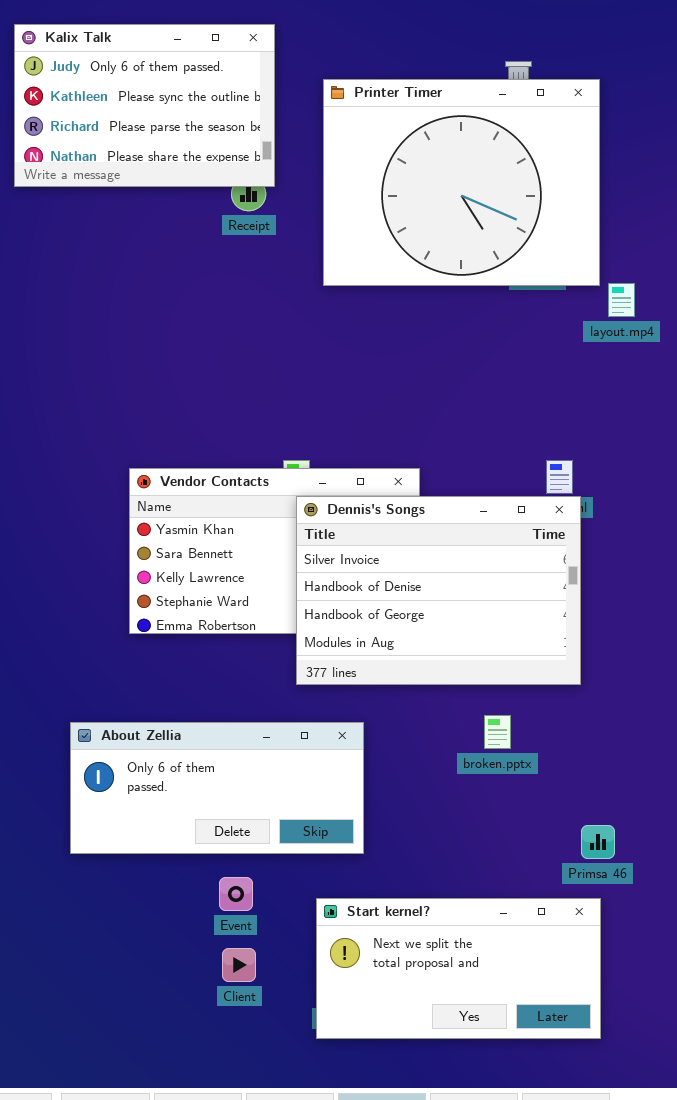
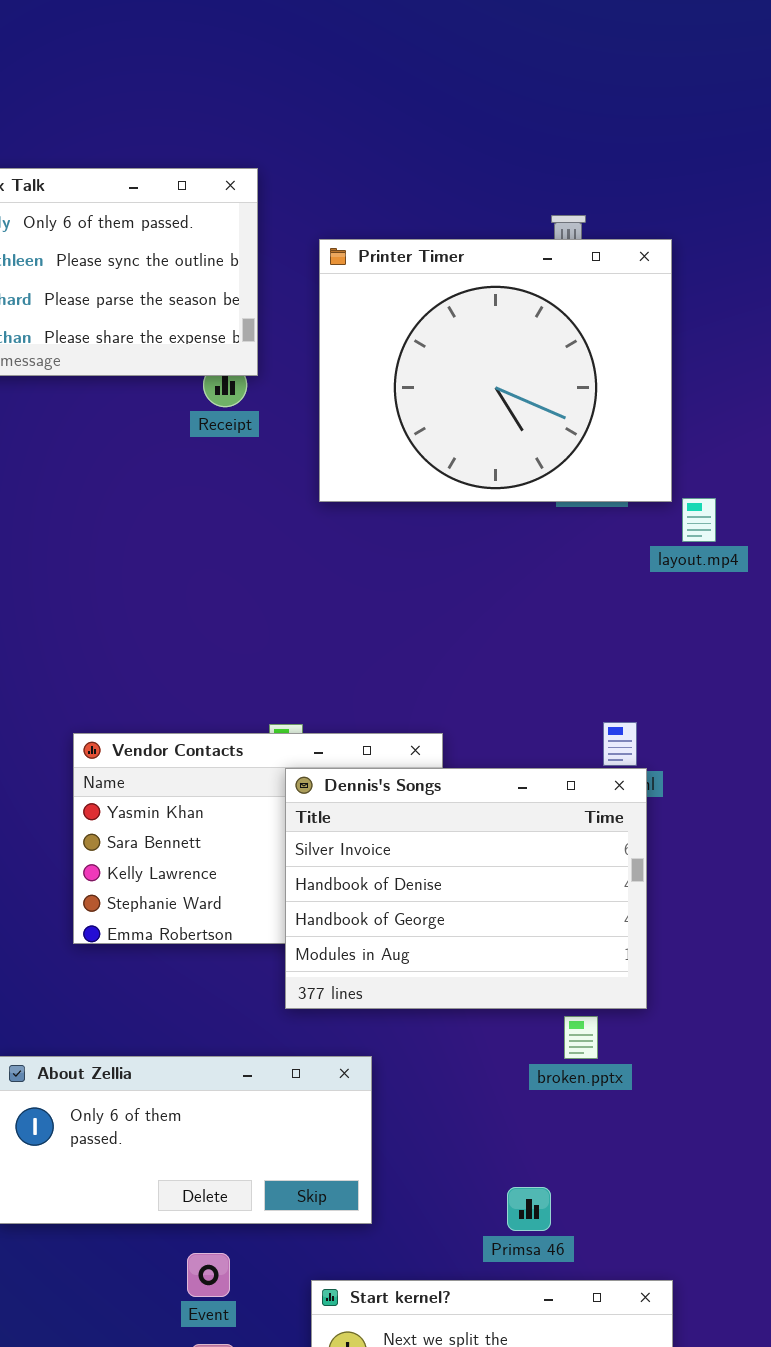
broken.pptx: [484,715,511,749] -> [564,1016,598,1059], moved
Primsa 46: [581,825,615,859] -> [507,1187,551,1231], moved

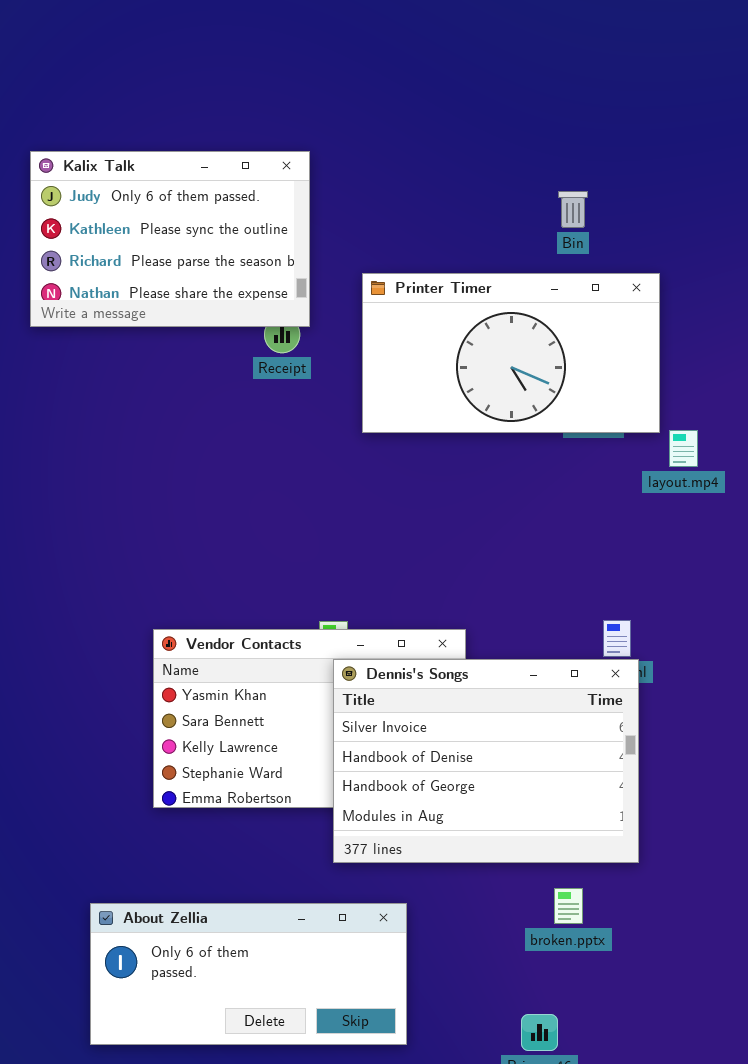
Printer Timer: [319,239,672,502] -> [362,273,660,433], resized
broken.pptx: [564,1016,598,1059] -> [554,888,583,924], moved

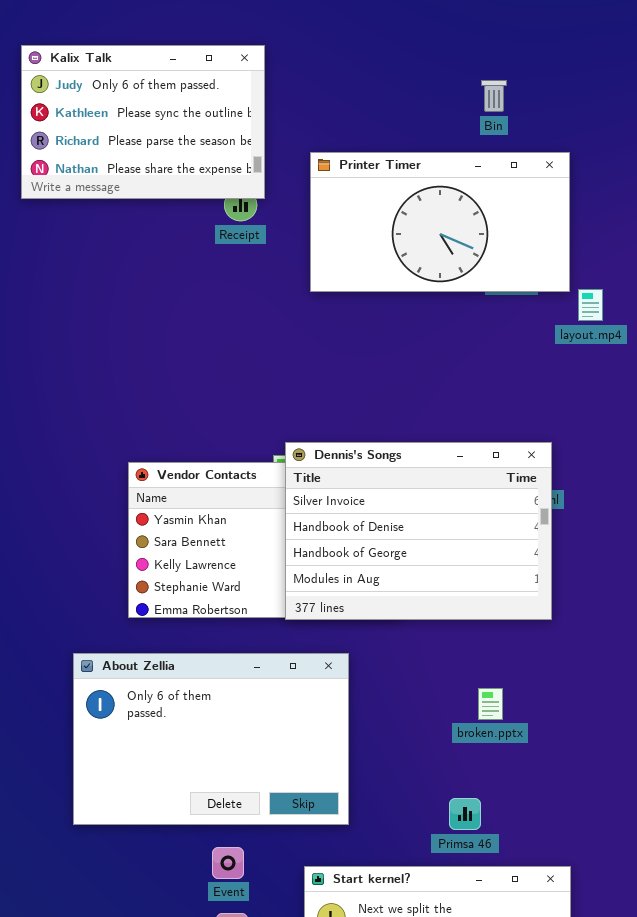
Dennis's Songs: [333,659,639,863] -> [285,442,552,620], moved
About Zellia: [90,903,407,1045] -> [73,653,349,825], resized

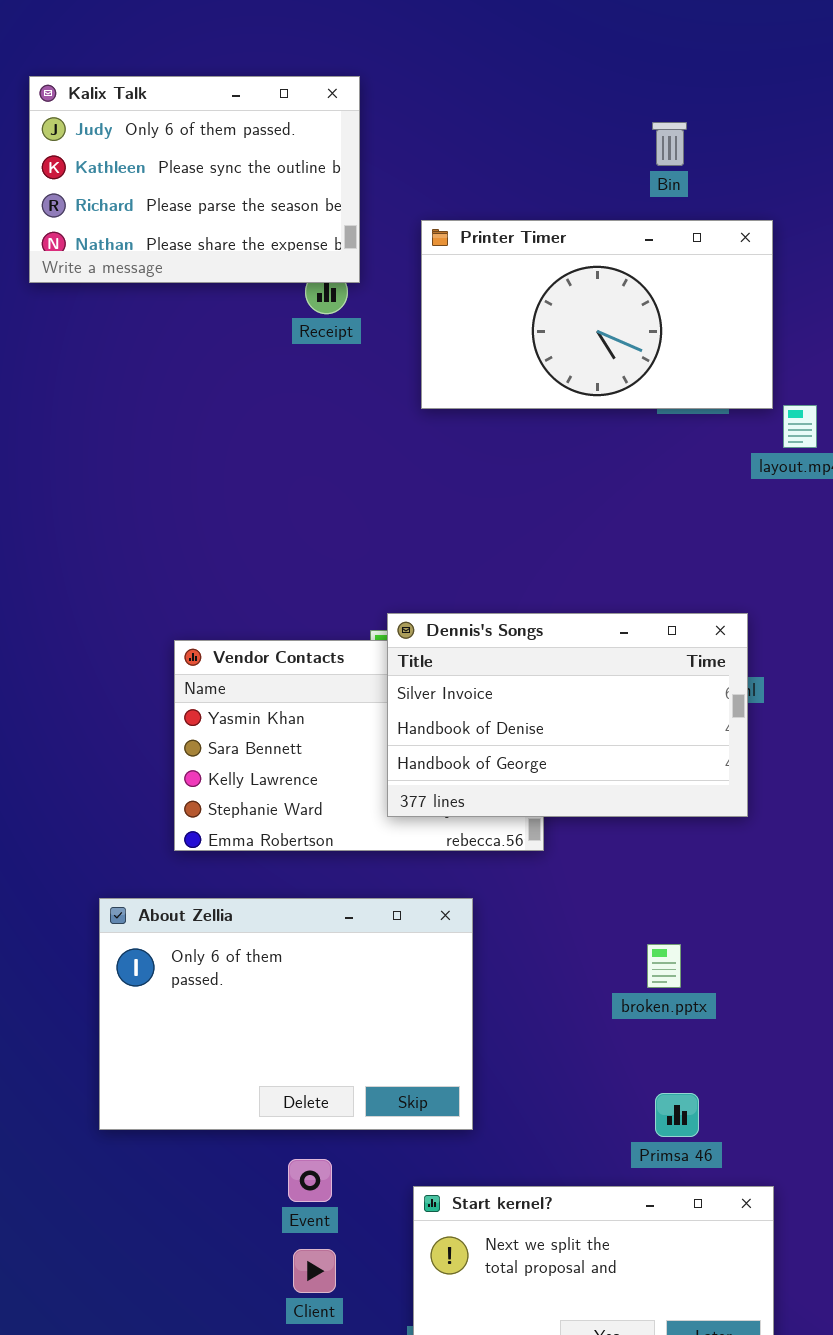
Dennis's Songs: [285,442,552,620] -> [387,613,748,817], resized
Primsa 46: [449,798,481,830] -> [655,1093,699,1137], moved

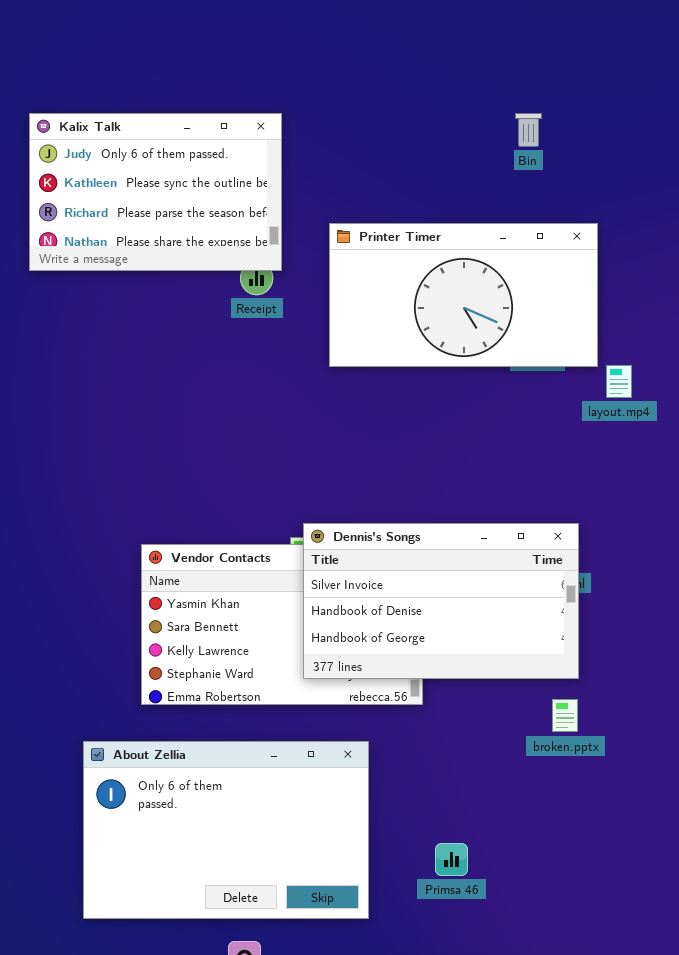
Bin: [652,122,687,166] -> [515,113,542,147], moved
broken.pptx: [647,944,681,988] -> [552,699,578,732], moved
Primsa 46: [655,1093,699,1137] -> [435,843,468,876], moved

